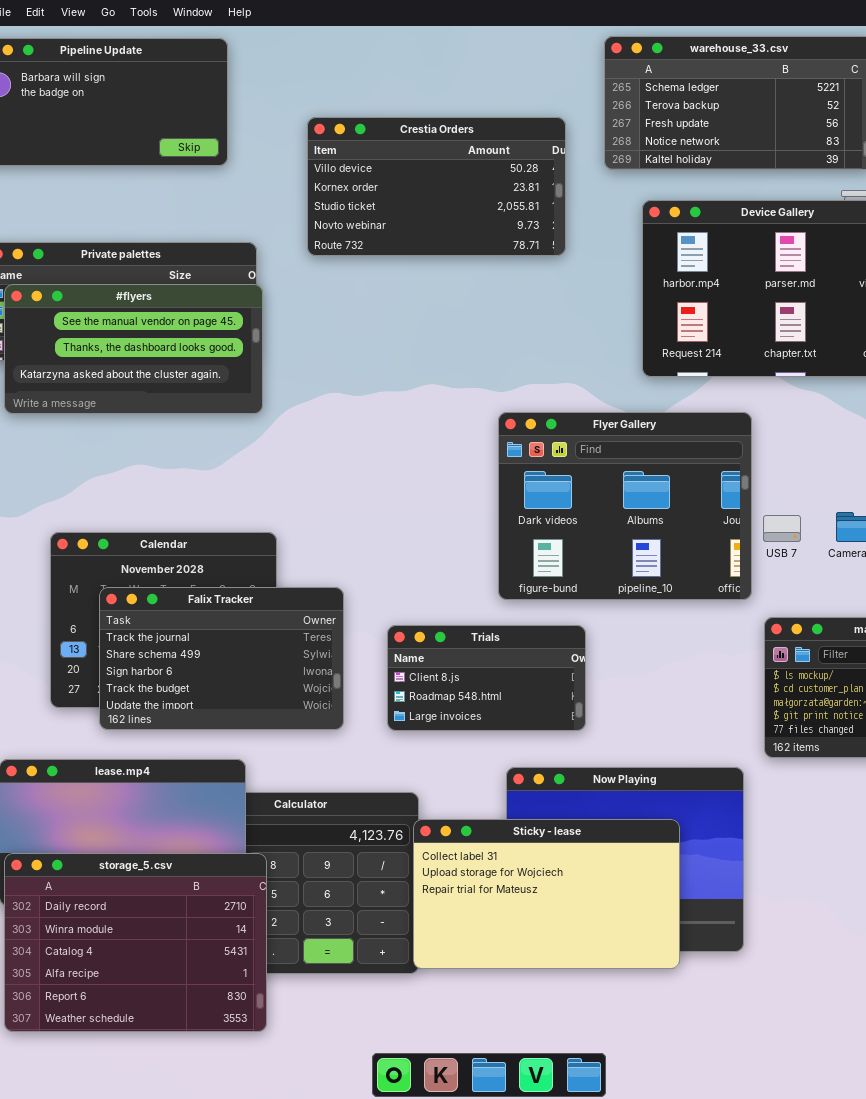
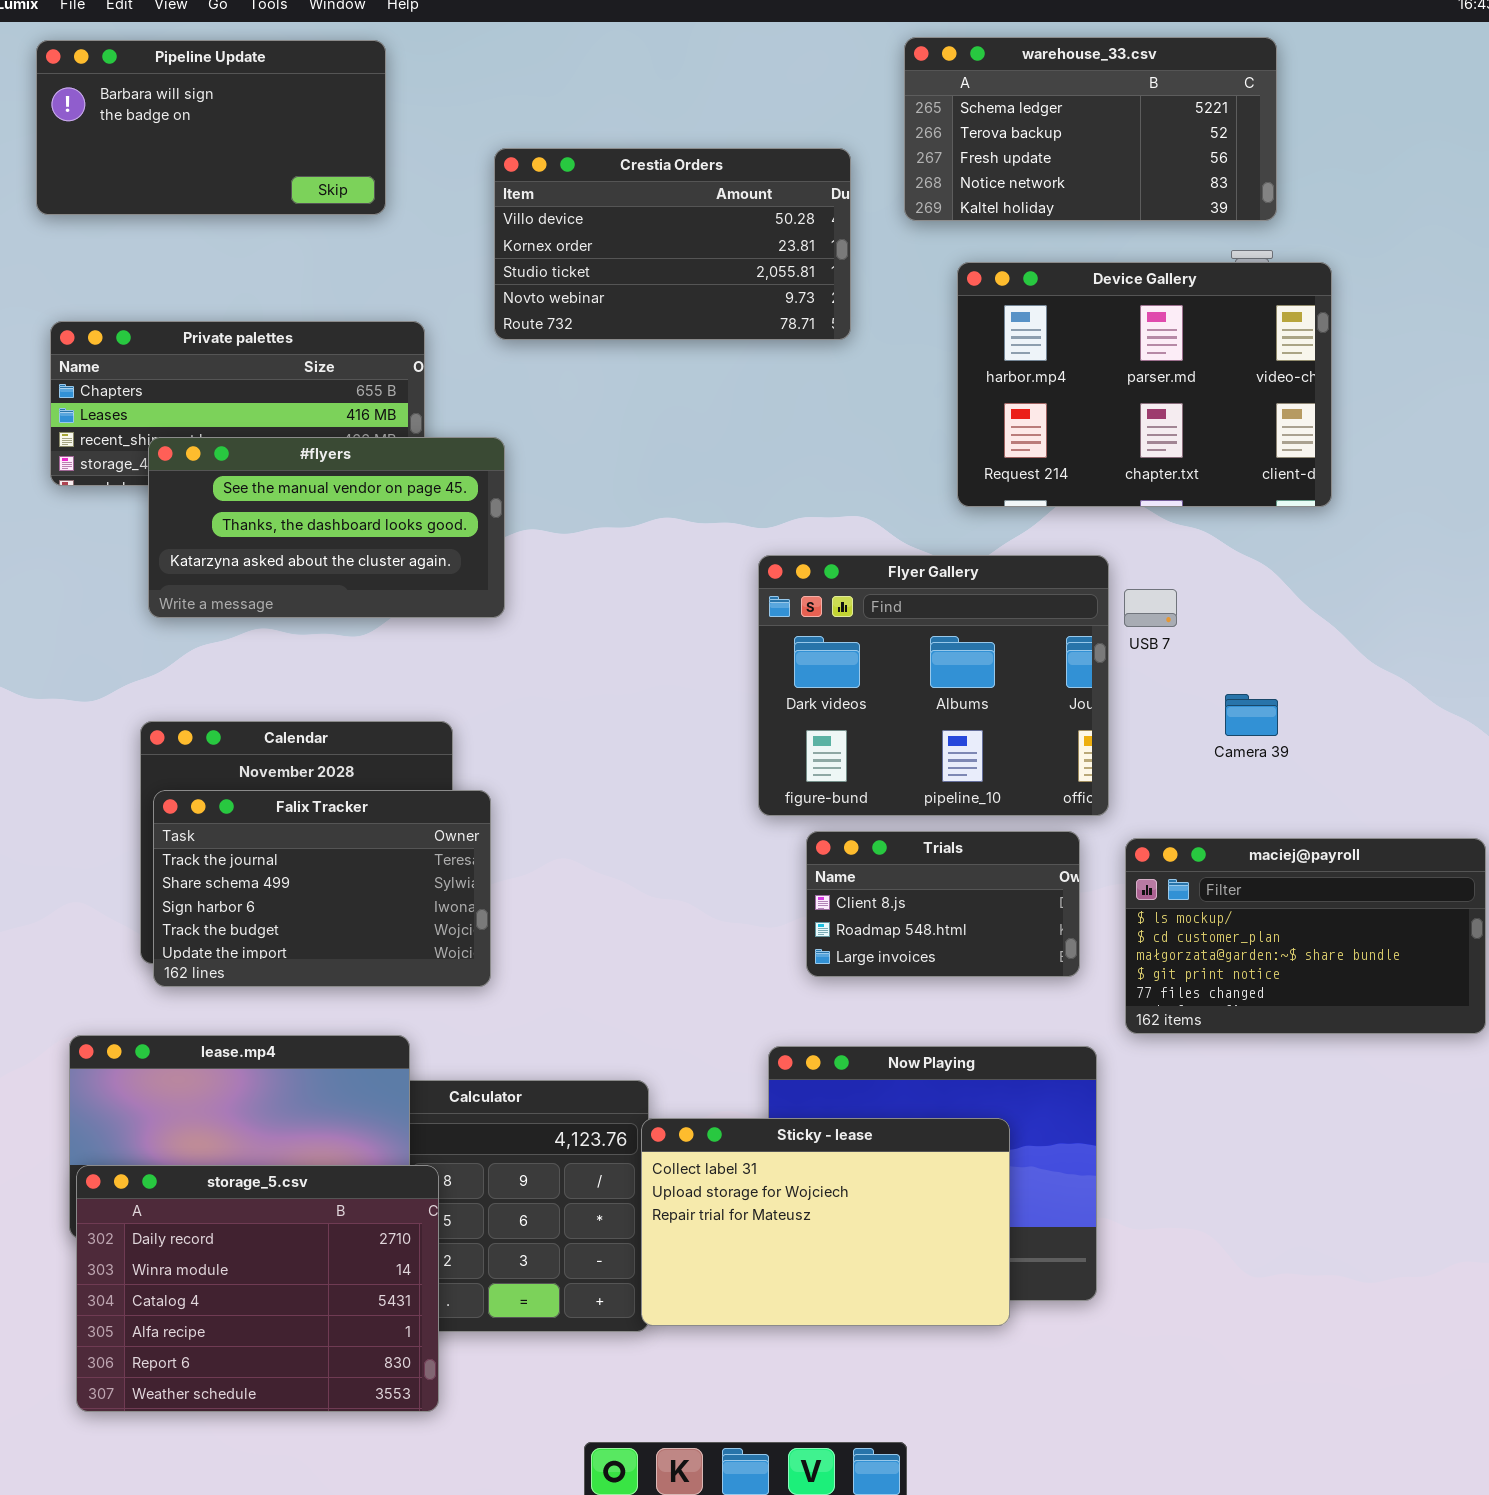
#flyers: [4,284,263,414] -> [148,437,505,618], moved
USB 7: [763,515,801,542] -> [1124,589,1177,627], moved
Falix Tracker: [99,587,344,730] -> [153,790,491,987], moved
Trials: [387,625,586,731] -> [806,831,1080,977], moved

